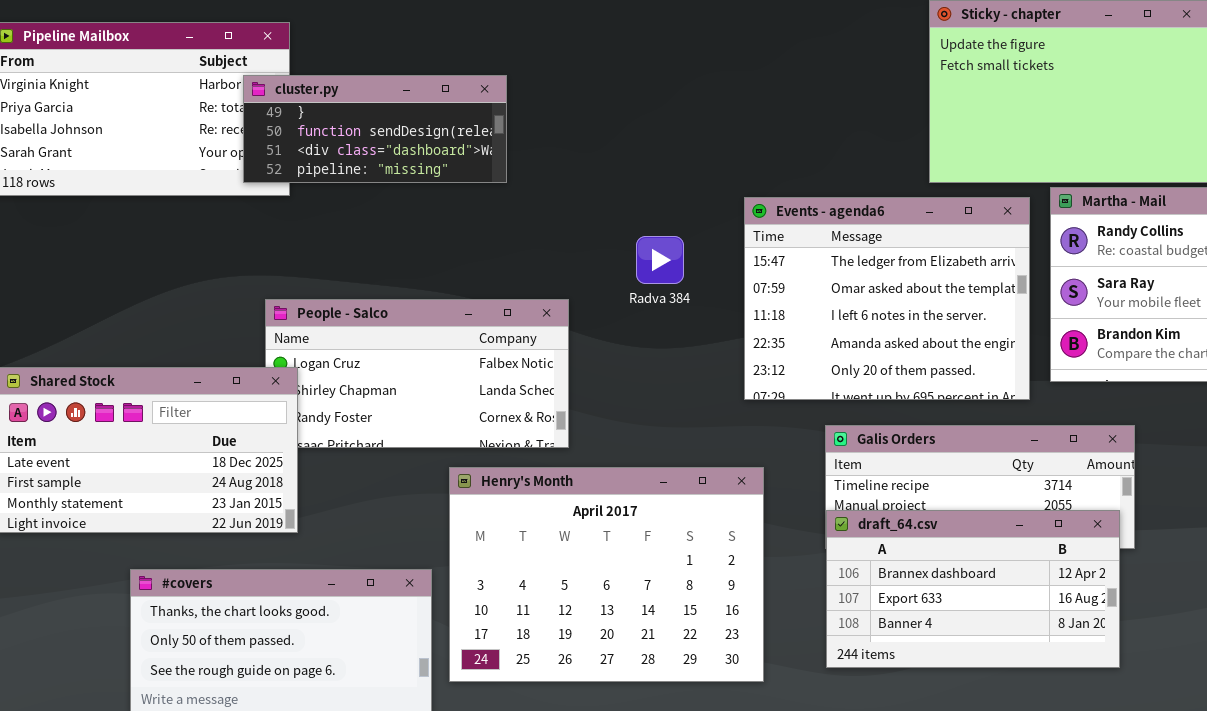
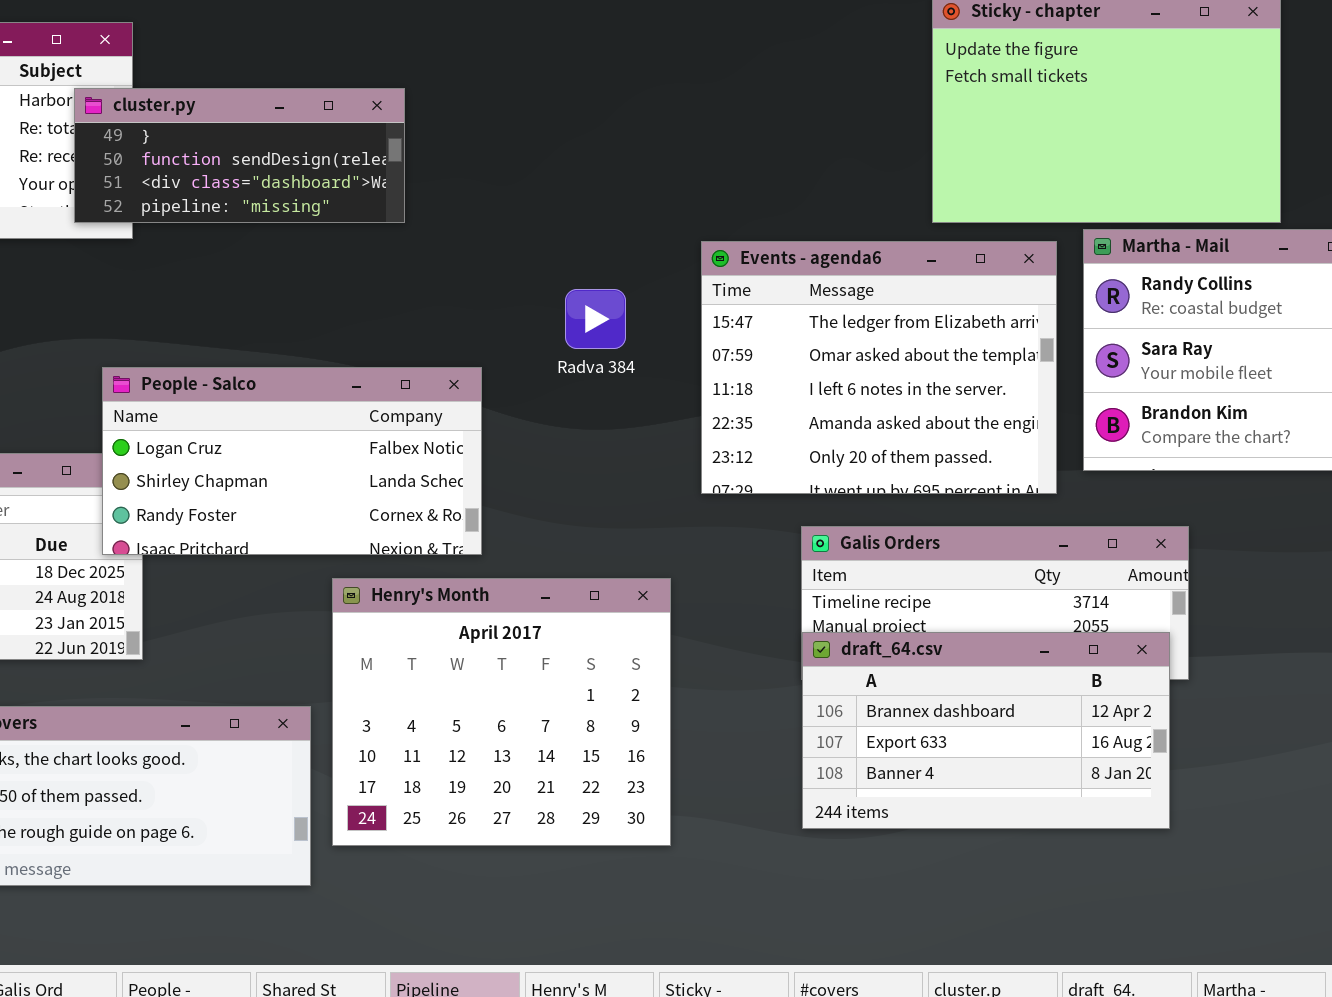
People - Salco: [265,299,569,448] -> [102,367,482,555], raised
Henry's Month: [449,467,764,682] -> [332,578,671,846], resized

